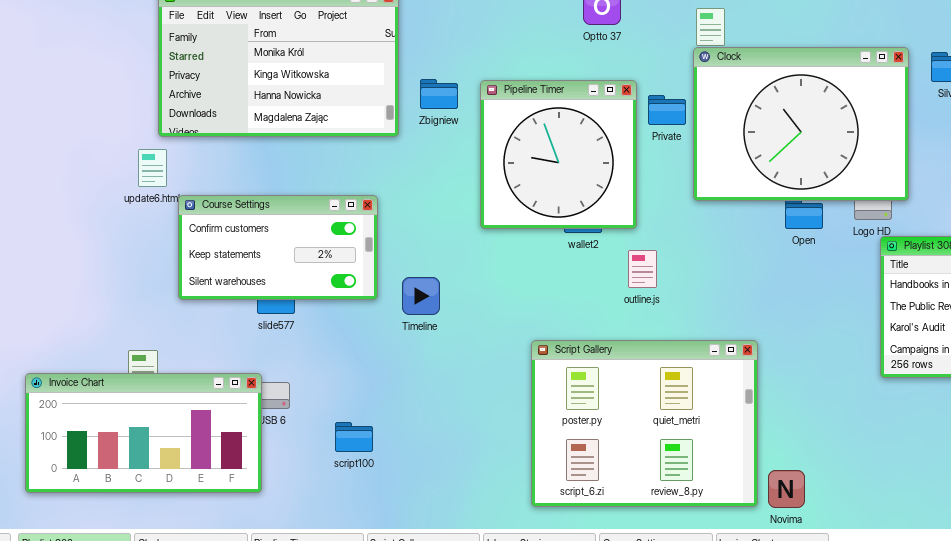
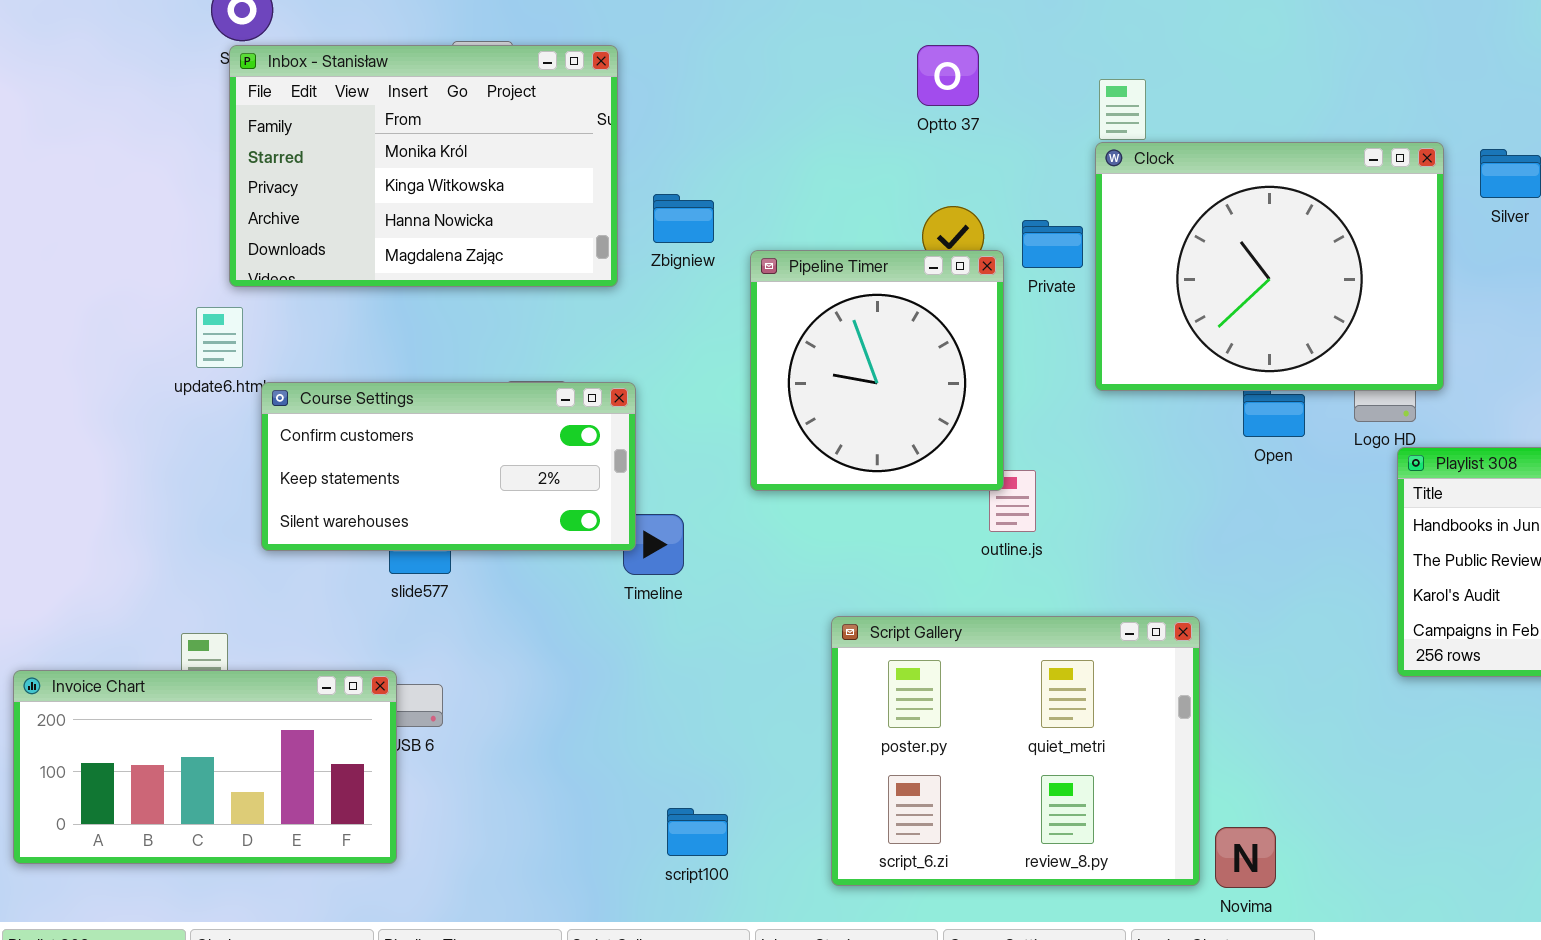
Pipeline Timer: [480,80,637,229] -> [750,250,1004,491], moved
Course Settings: [178,195,378,300] -> [261,382,636,551], resized
script100: [335,422,373,452] -> [667,808,728,856], moved

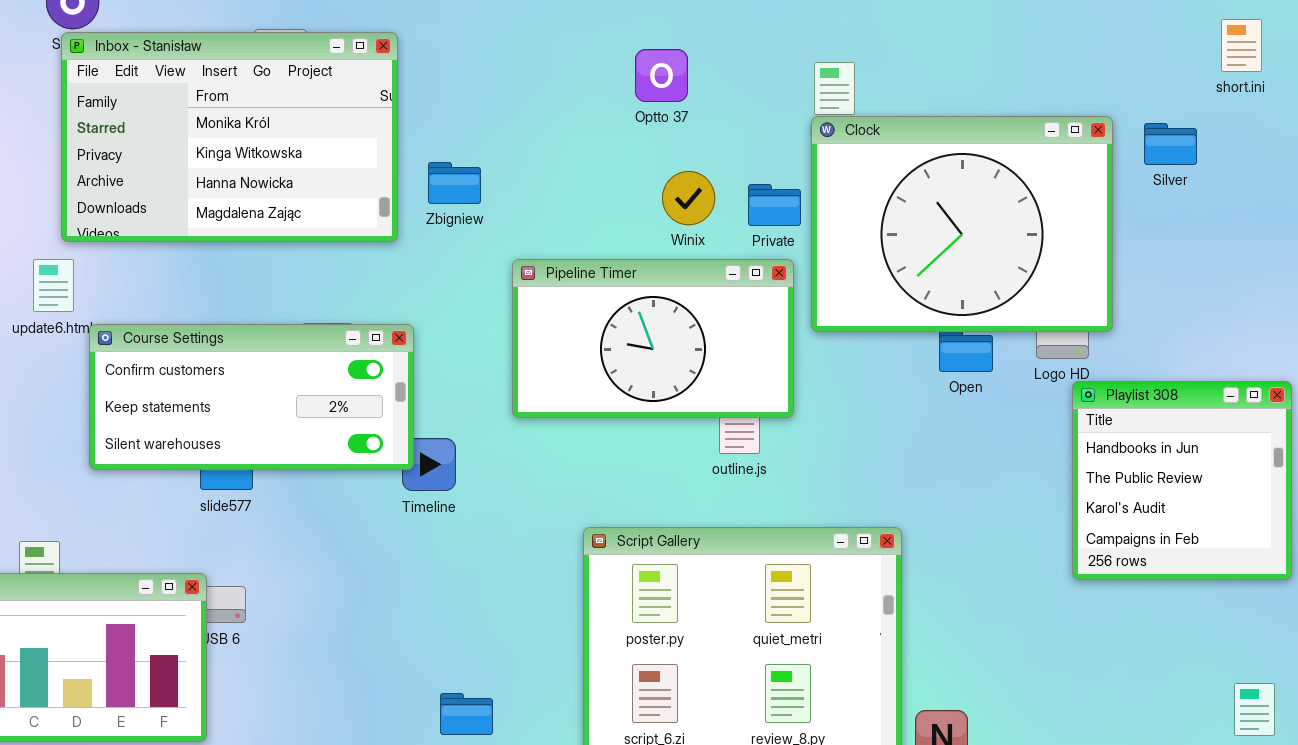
Optto 37: [917,45,979,106] -> [635,49,688,102], moved
Pipeline Timer: [750,250,1004,491] -> [512,259,794,418], resized

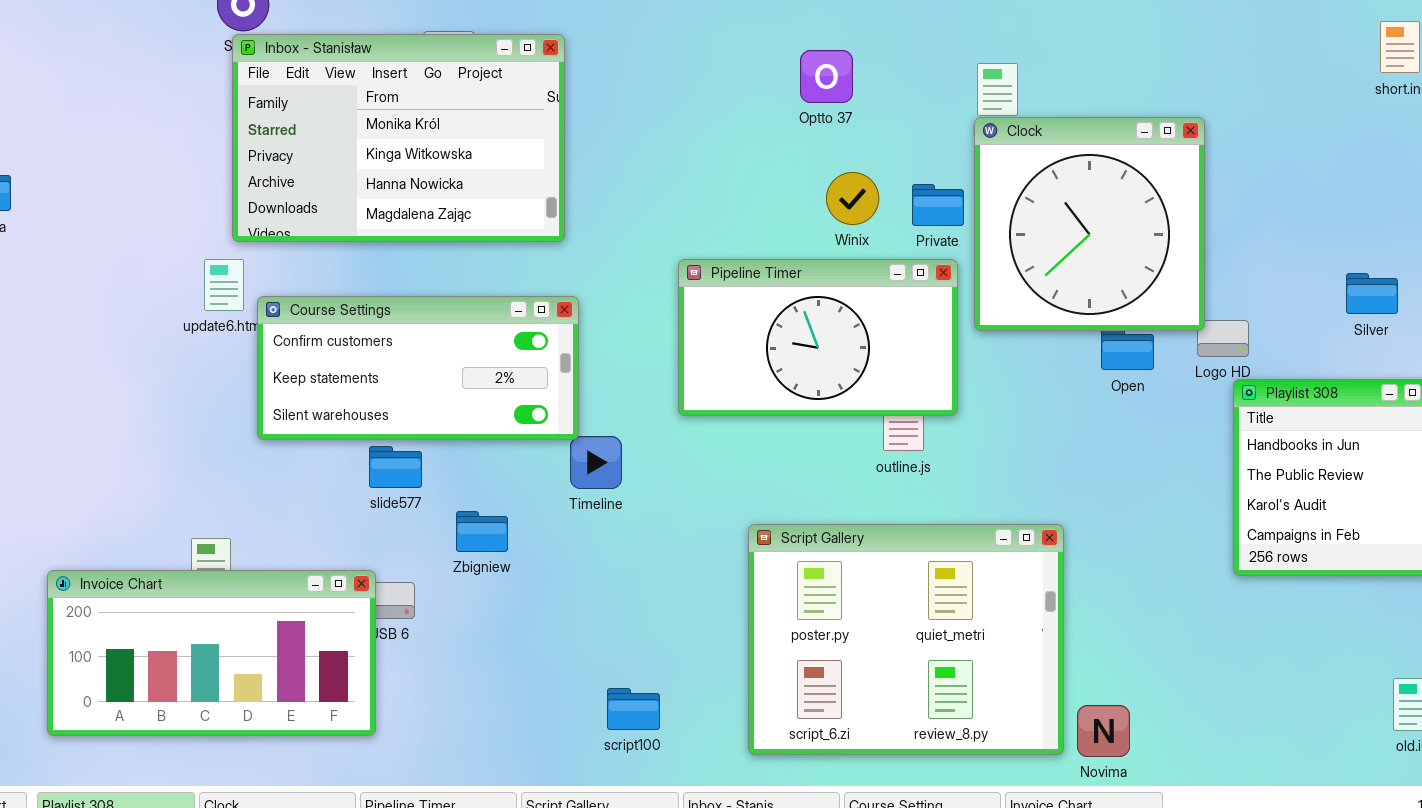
Clock: [811,116,1113,332] -> [974,117,1205,331], resized
Silver: [1144,123,1197,165] -> [1346,273,1398,314], moved
Zbigniew: [428,162,481,204] -> [456,511,508,552], moved
Course Settings: [89,324,414,470] -> [257,296,579,440], moved

